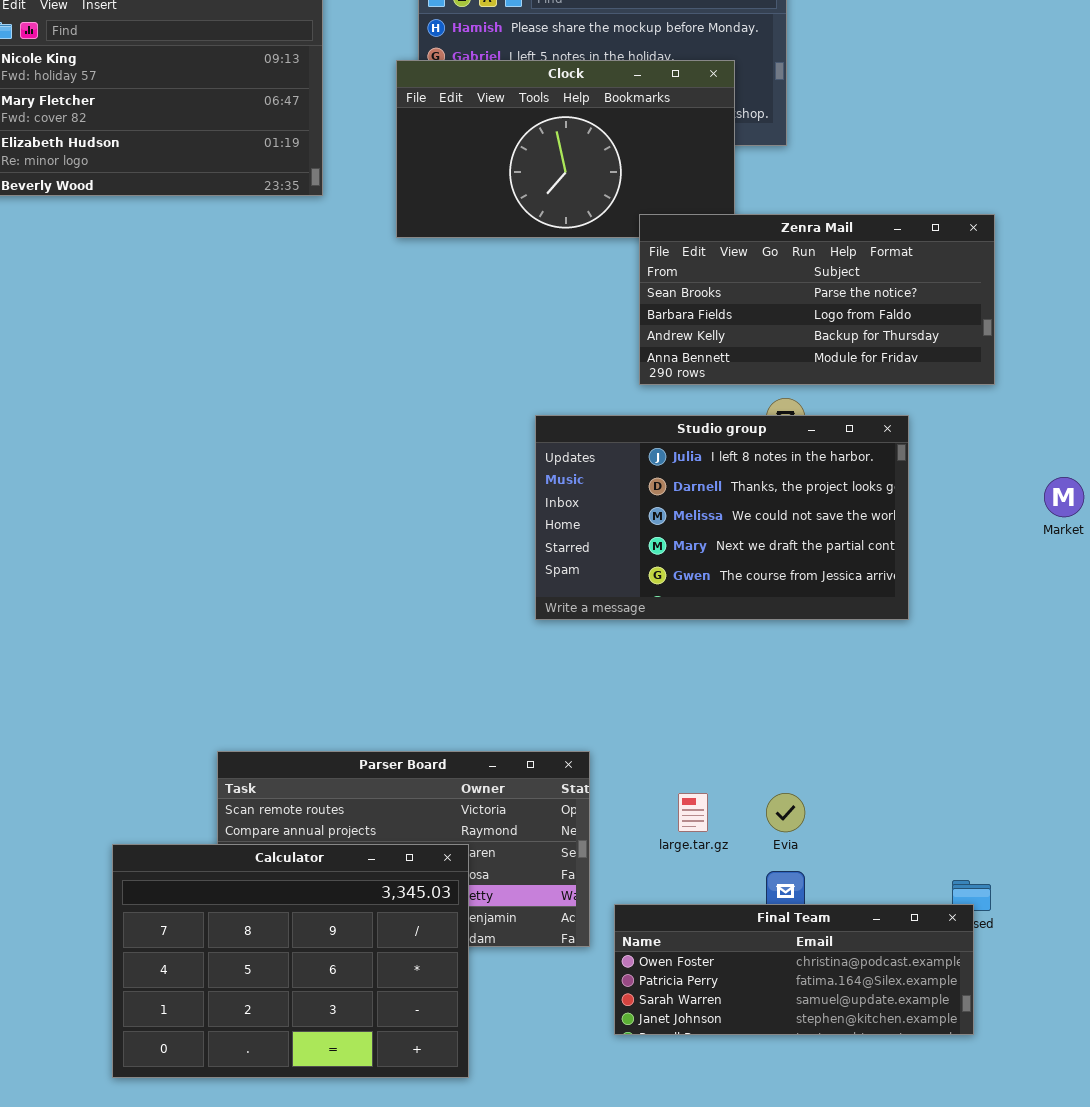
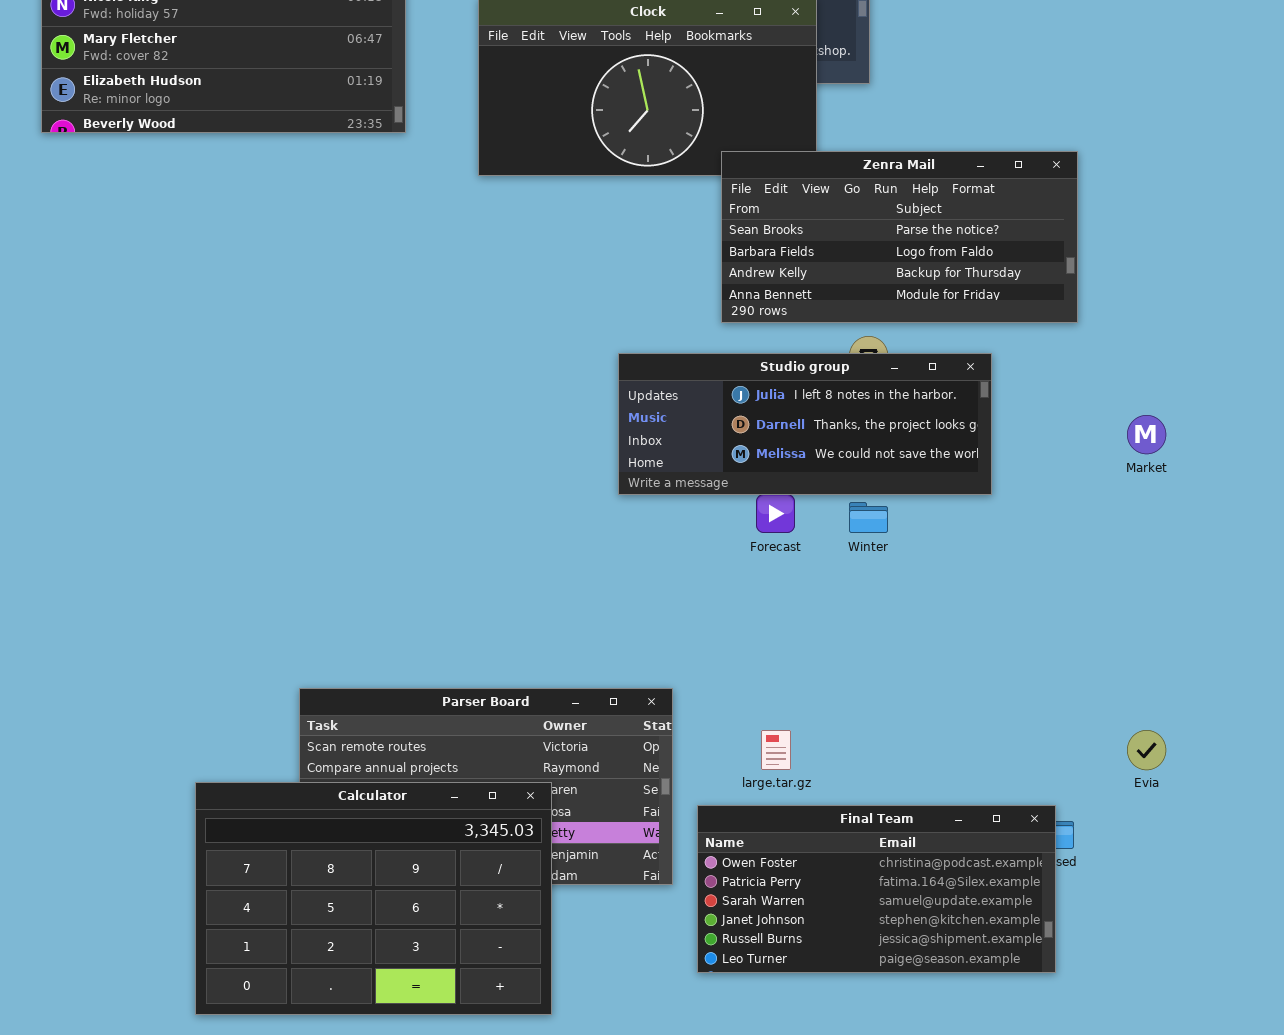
Studio group: [535,415,909,620] -> [618,353,992,495], resized
Evia: [766,793,805,832] -> [1127,730,1166,770], moved
Final Team: [614,904,974,1035] -> [697,805,1056,973], resized

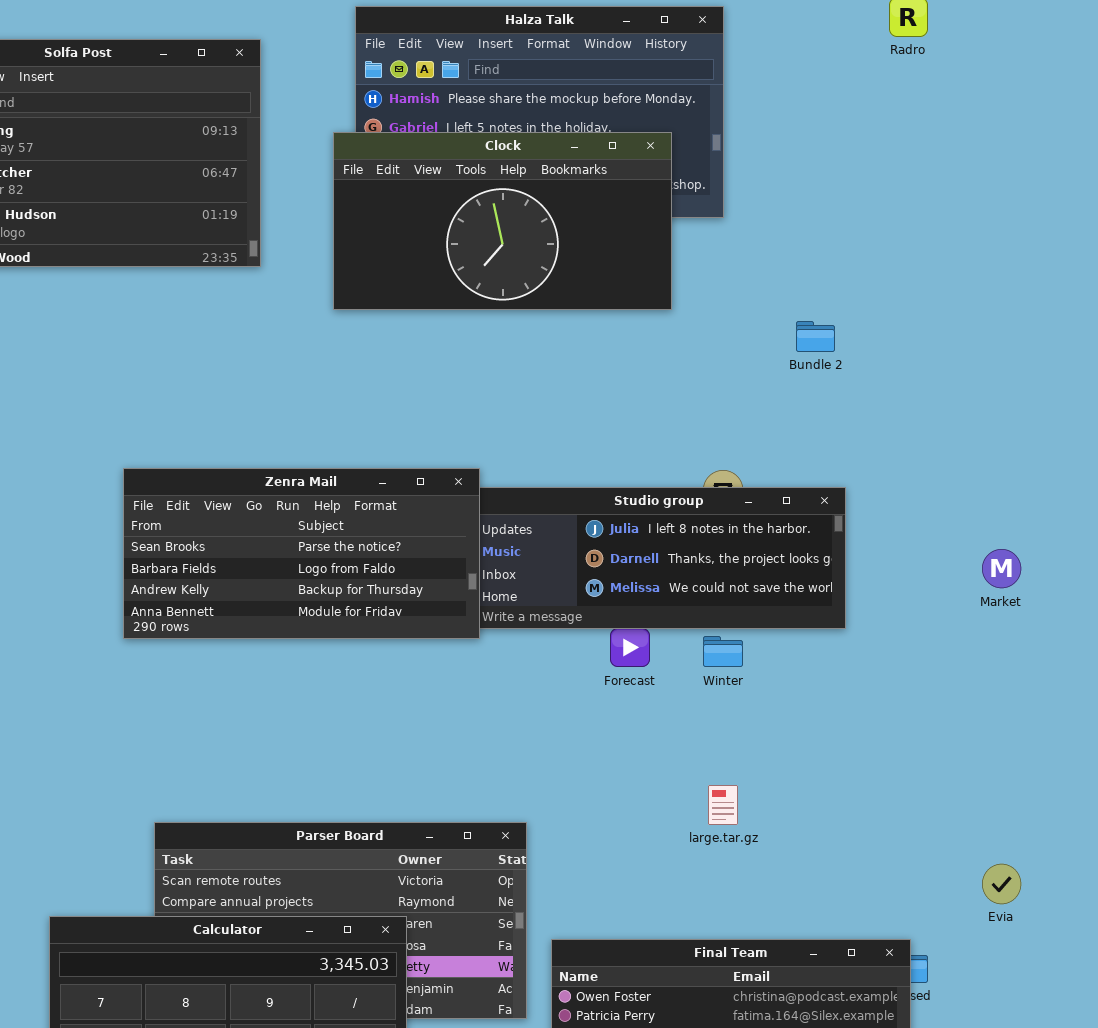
Zenra Mail: [721,151,1078,323] -> [123,468,480,639], moved
large.tar.gz: [761,730,791,770] -> [708,785,738,825], moved

